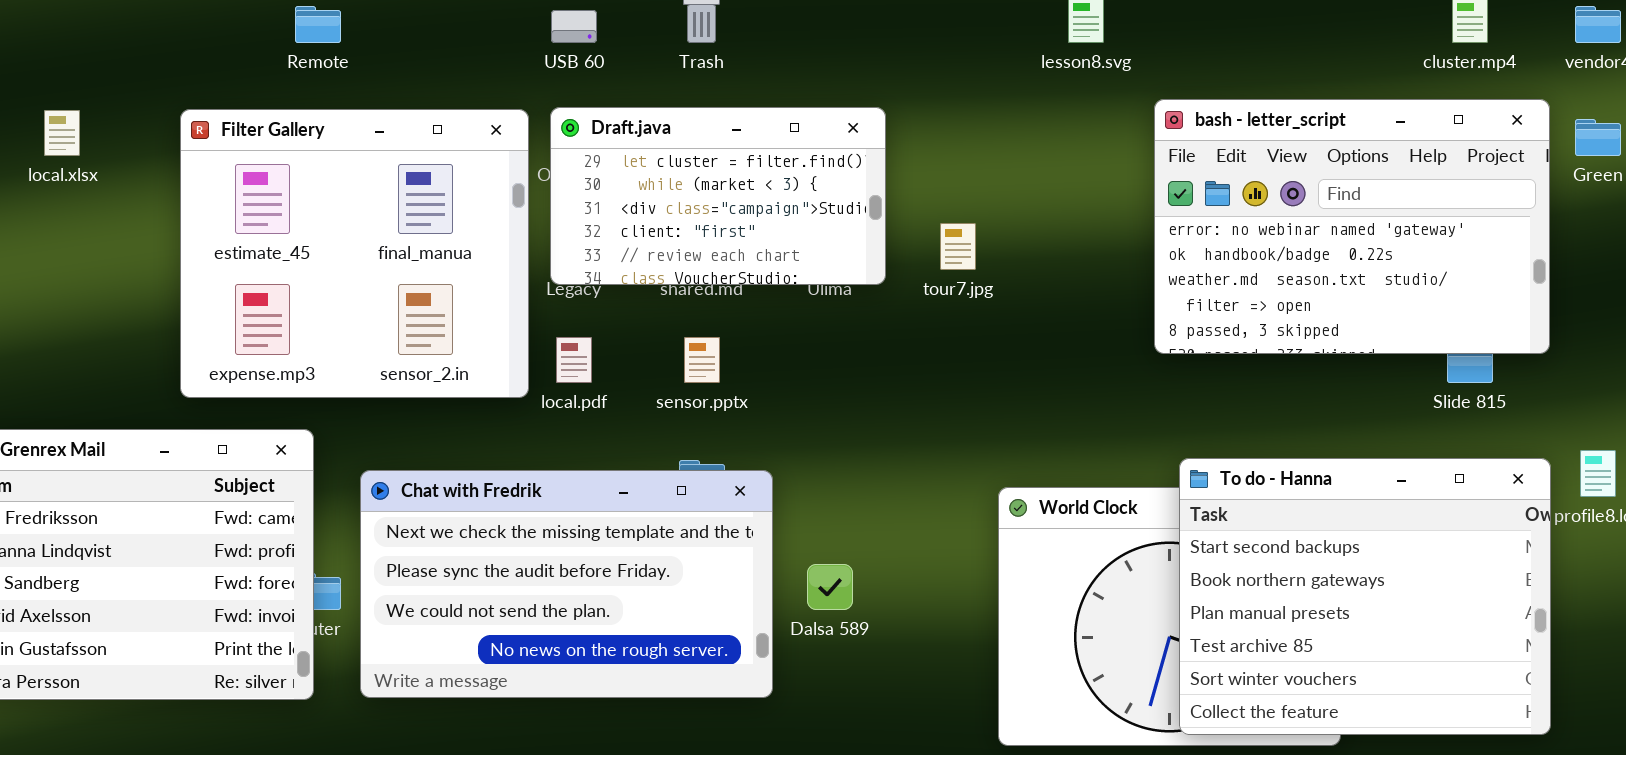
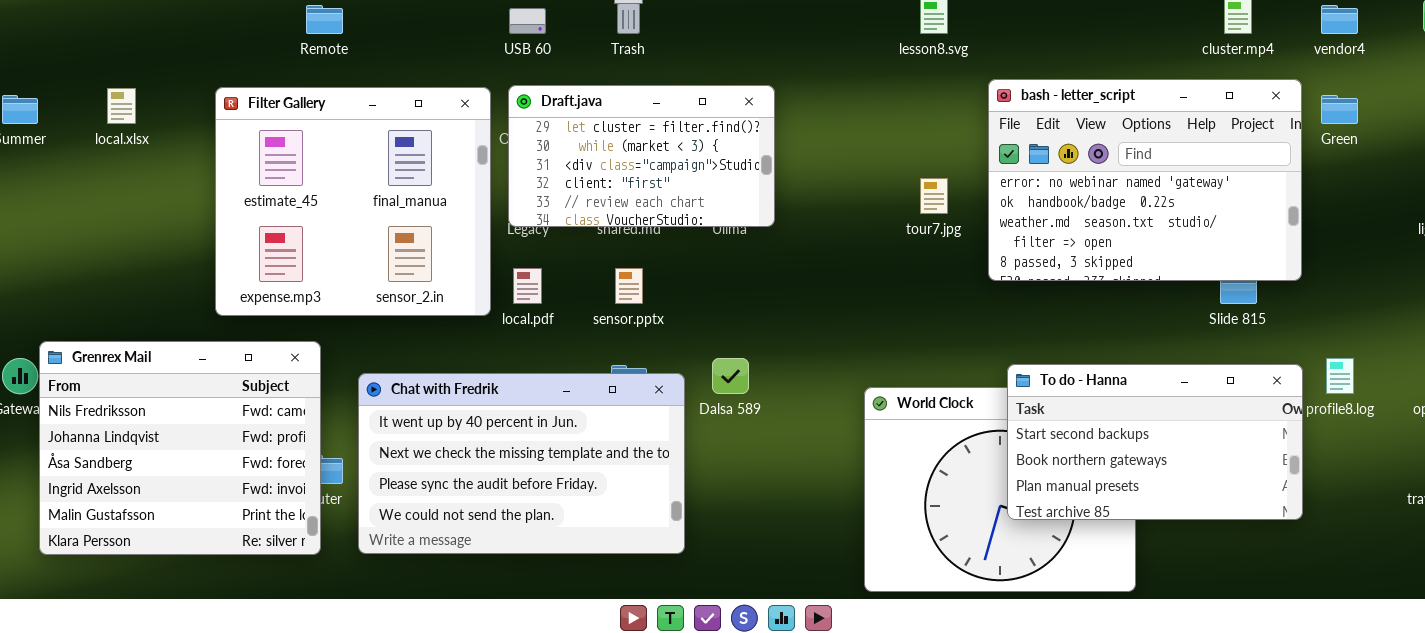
tour7.jpg: [940,223,976,270] -> [920,178,948,214], moved
To do - Hanna: [1179,458,1551,735] -> [1007,364,1303,520], resized
Chat with Fredrik: [360,470,773,698] -> [358,373,685,554], scrolled up 1 row
Dalsa 589: [807,564,853,610] -> [712,358,749,394], moved

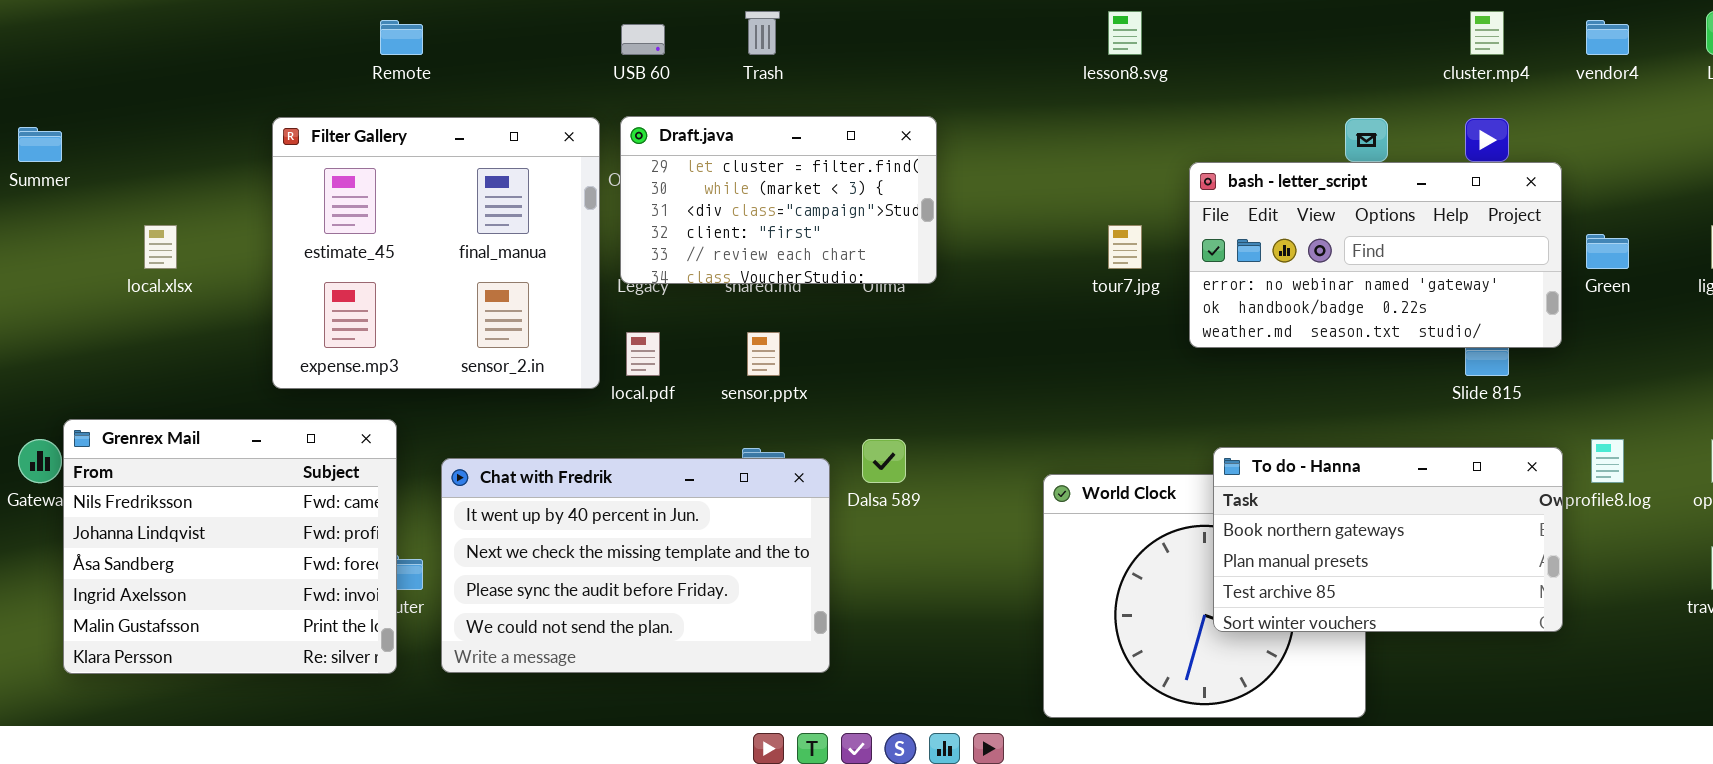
bash - letter_script: [988,79,1302,281] -> [1189,162,1562,348], resized
local.xlsx: [107,88,136,124] -> [144,225,177,269], moved
Green: [1321,95,1358,124] -> [1586,234,1629,269], moved
To do - Hanna: [1007,364,1303,520] -> [1213,447,1563,632], scrolled down 1 row

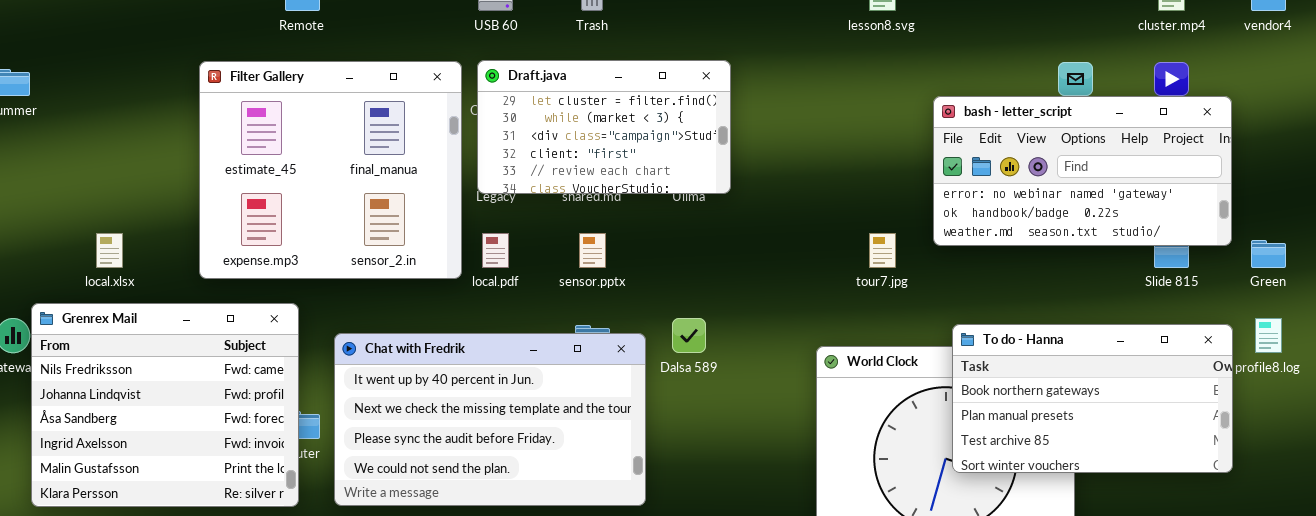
local.xlsx: [144,225,177,269] -> [96,233,123,268], moved
tour7.jpg: [1108,225,1142,269] -> [869,233,896,268], moved
Green: [1586,234,1629,269] -> [1251,240,1286,268], moved

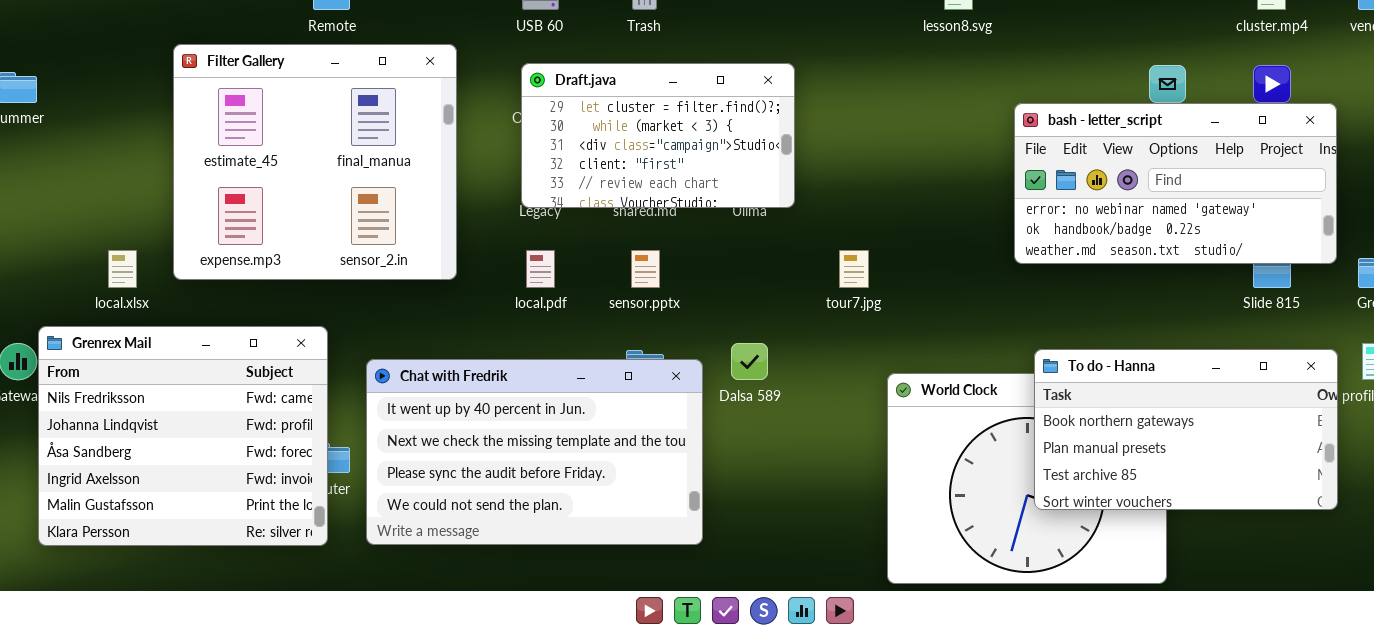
Filter Gallery: [199,61,462,279] -> [173,44,457,280], moved
tour7.jpg: [869,233,896,268] -> [839,250,869,288], moved

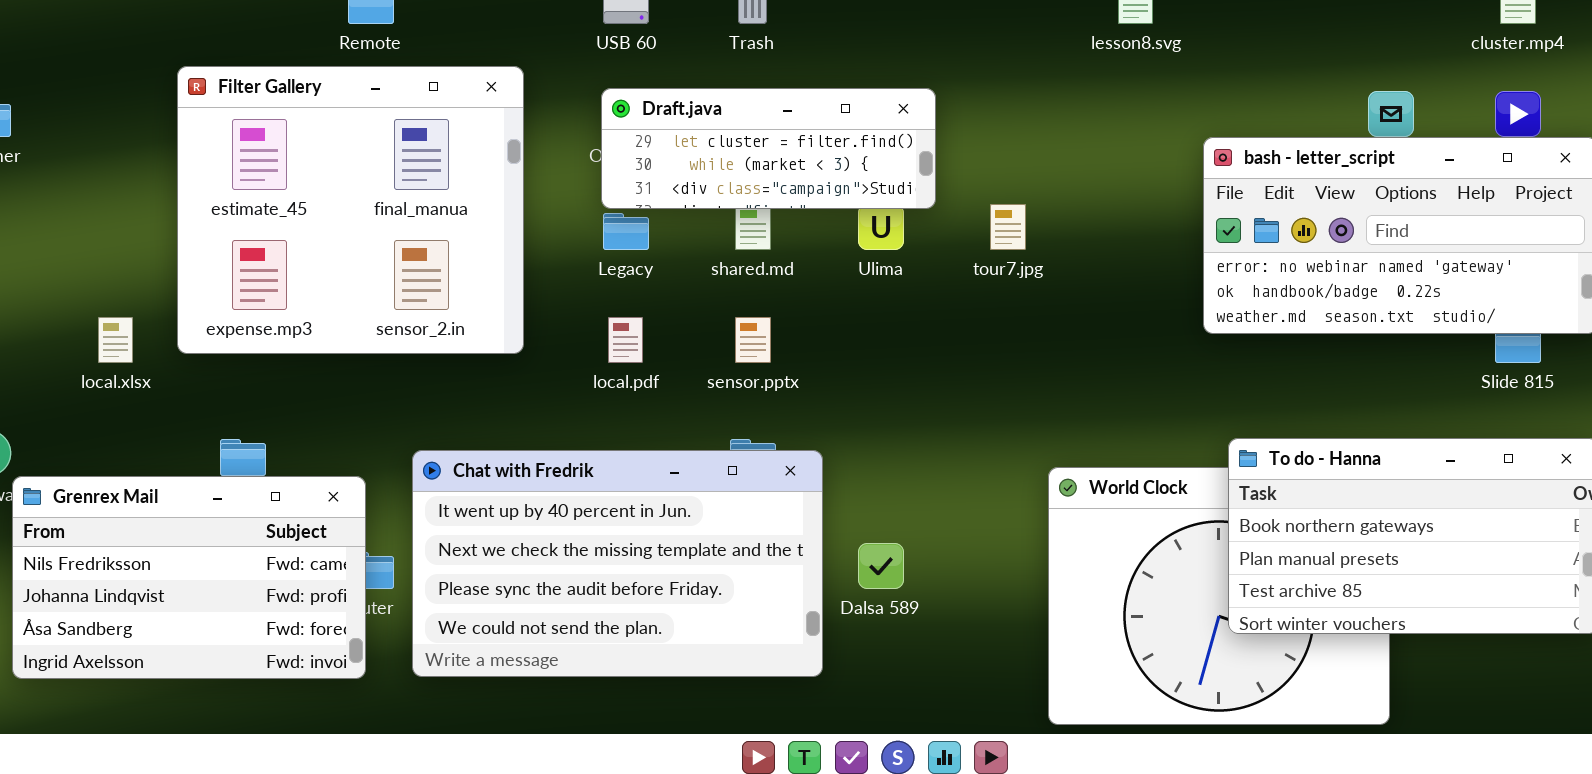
Draft.java: [521,63,795,208] -> [601,88,936,209], resized
tour7.jpg: [839,250,869,288] -> [990,204,1026,250], moved
Grenrex Mail: [38,326,328,546] -> [12,476,366,679], resized
Dalsa 589: [731,343,768,380] -> [858,543,904,589], moved

